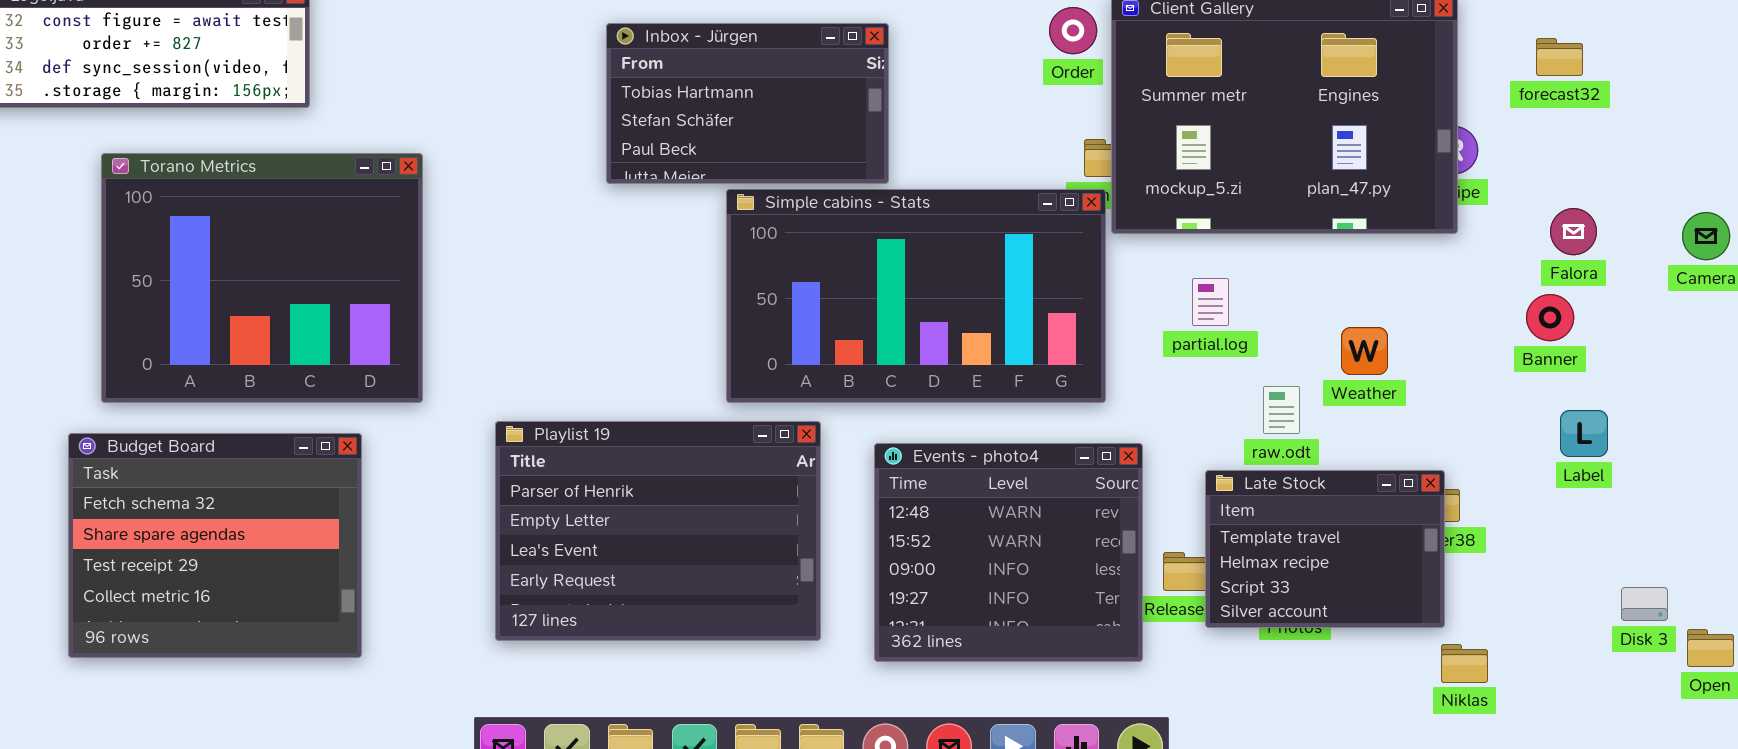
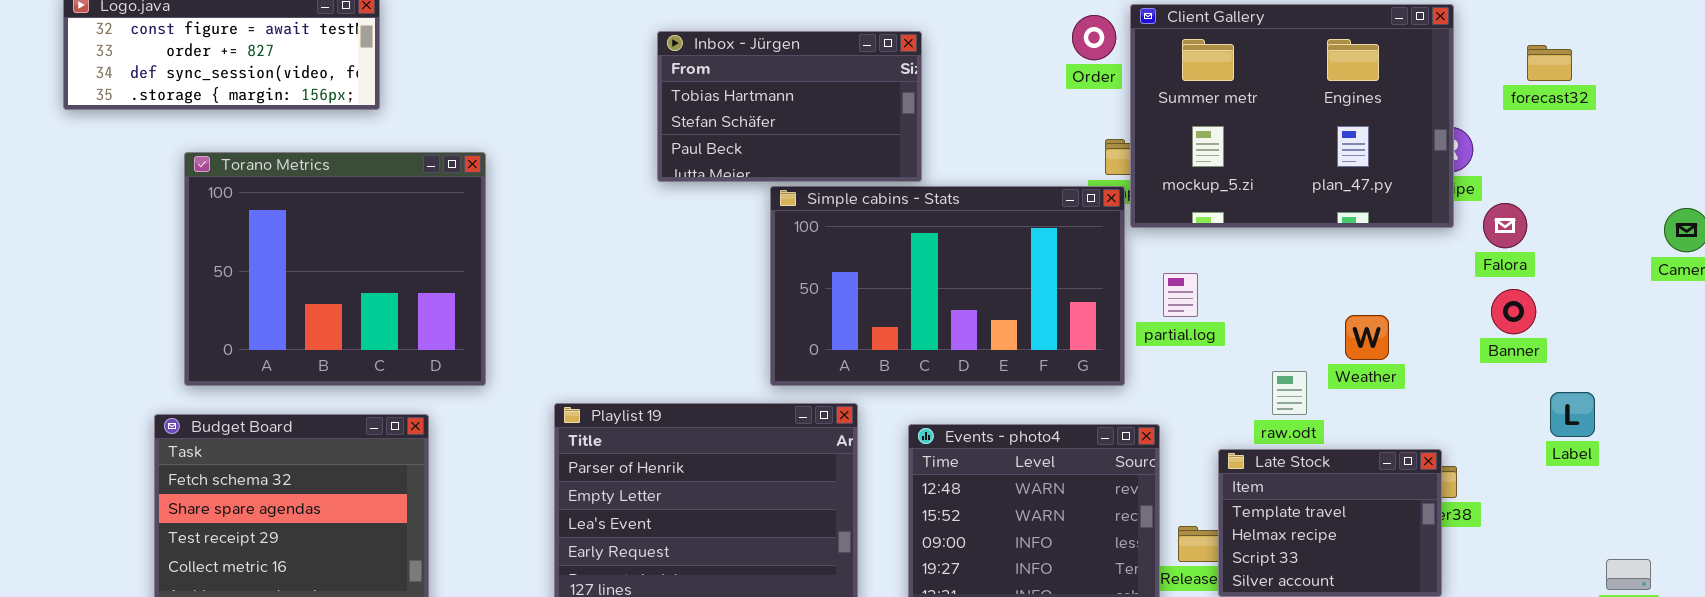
Falora: [1550,208,1597,255] -> [1483,203,1527,248], moved
partial.log: [1192,278,1229,326] -> [1163,273,1198,317], moved
Banner: [1526,294,1574,341] -> [1491,289,1536,334], moved

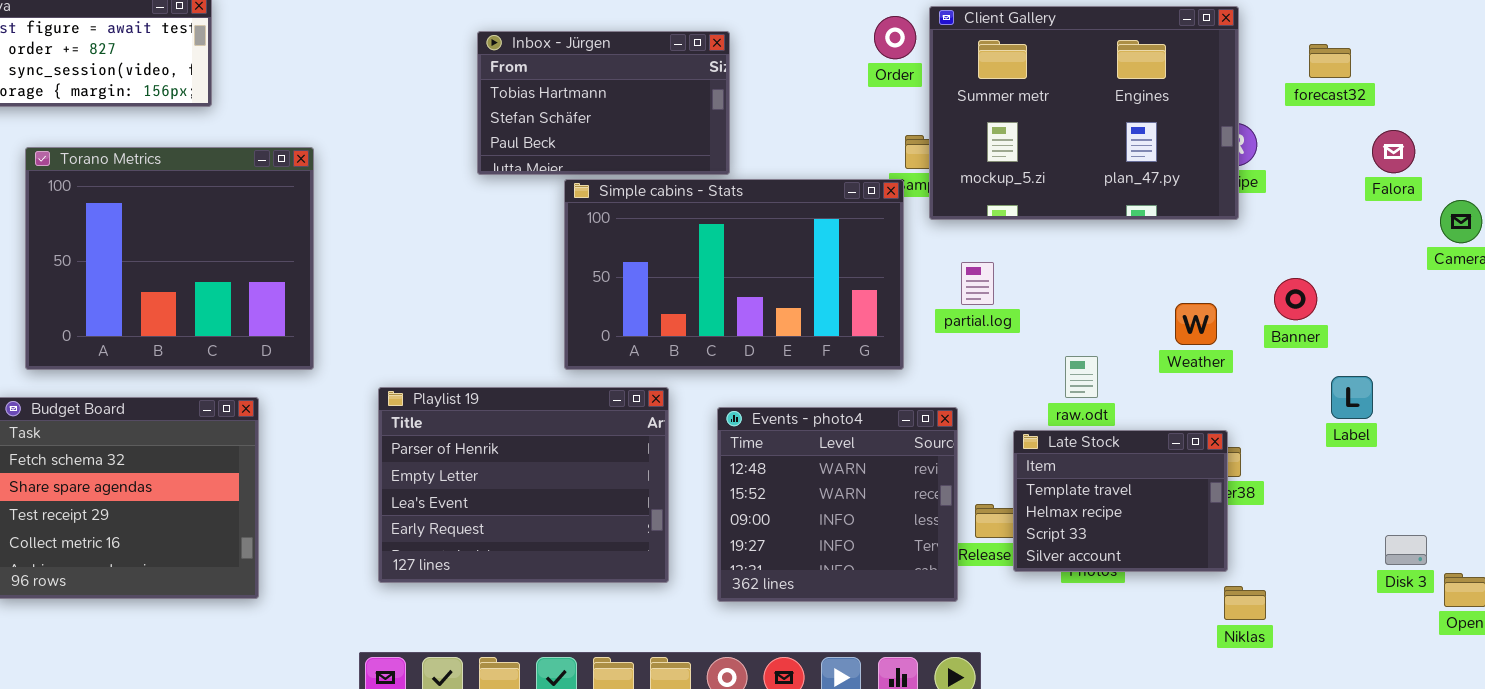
Simple cabins - Stats: [770,186,1125,386] -> [564,179,904,370], moved
Falora: [1483,203,1527,248] -> [1372,130,1415,173], moved
Weather: [1345,315,1389,360] -> [1175,303,1217,345], moved

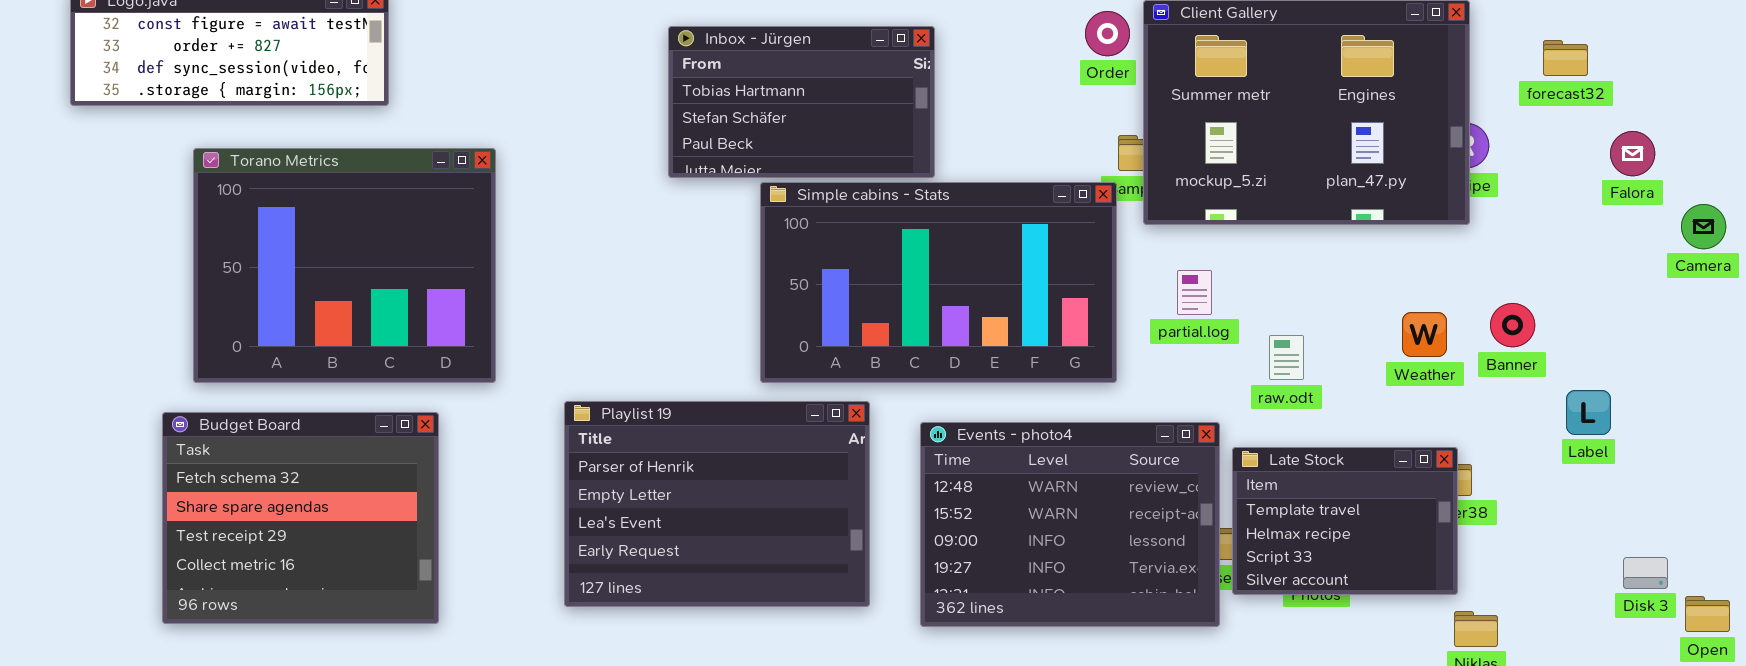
Banner: [1274,278,1317,320] -> [1490,303,1535,347], moved
raw.odt: [1065,356,1098,398] -> [1269,335,1304,380], moved
Events - photo4: [717,407,958,602] -> [920,422,1220,627], resized

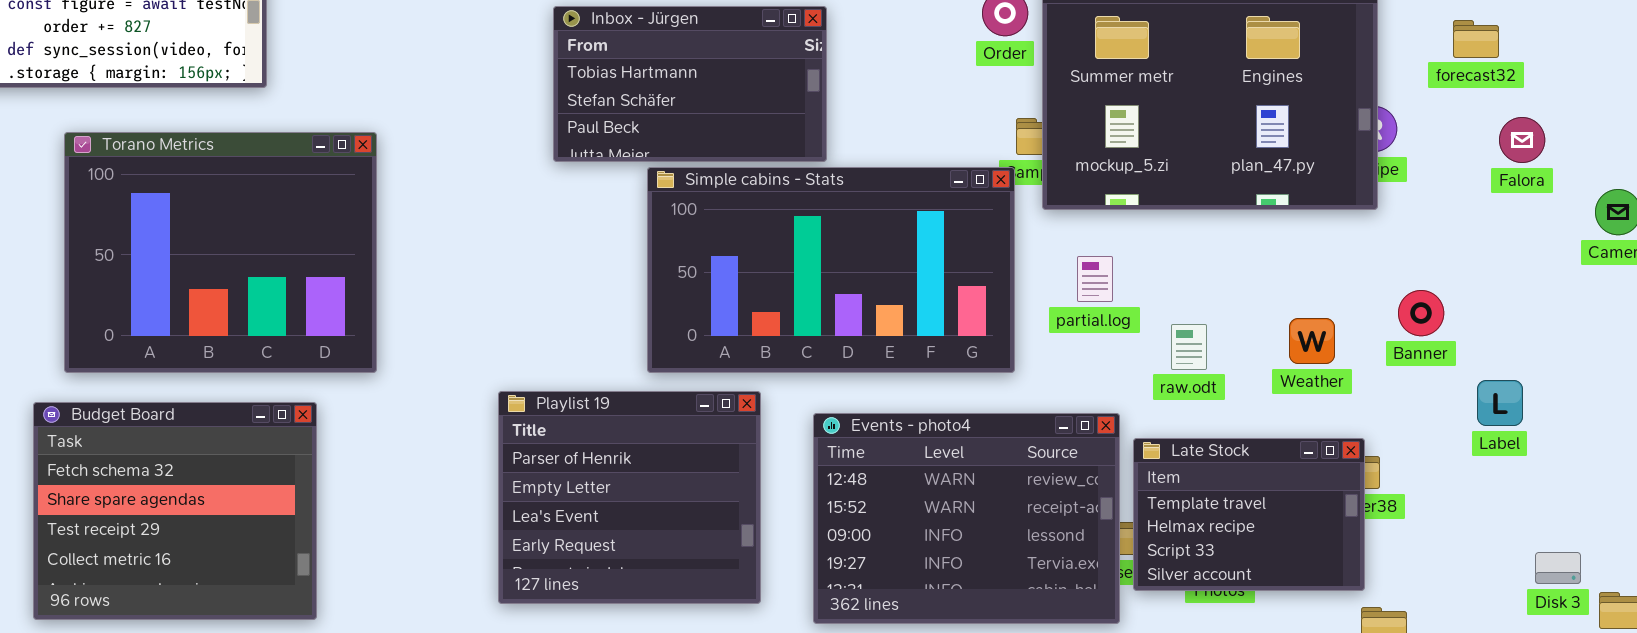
Falora: [1610,131,1655,176] -> [1499,117,1545,163], moved
Weather: [1402,312,1447,357] -> [1289,318,1335,364], moved
Playlist 19: [564,401,870,607] -> [498,391,761,604], resized

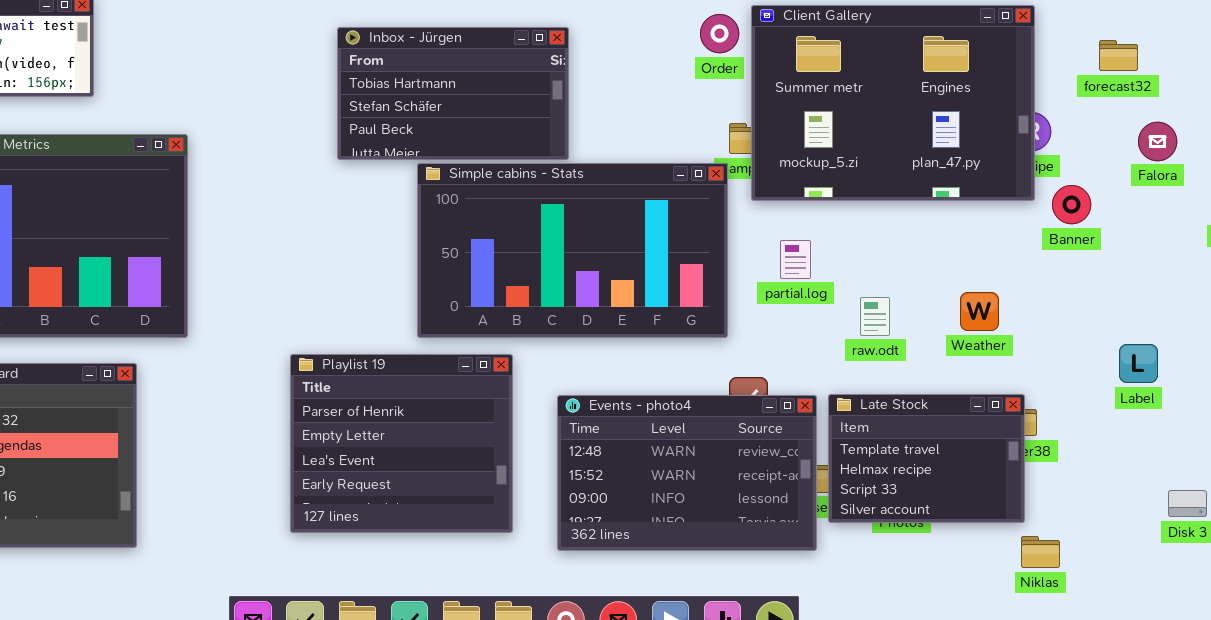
Banner: [1398,290,1444,336] -> [1052,185,1091,224], moved
Events - photo4: [813,413,1120,624] -> [557,395,817,551], resized

